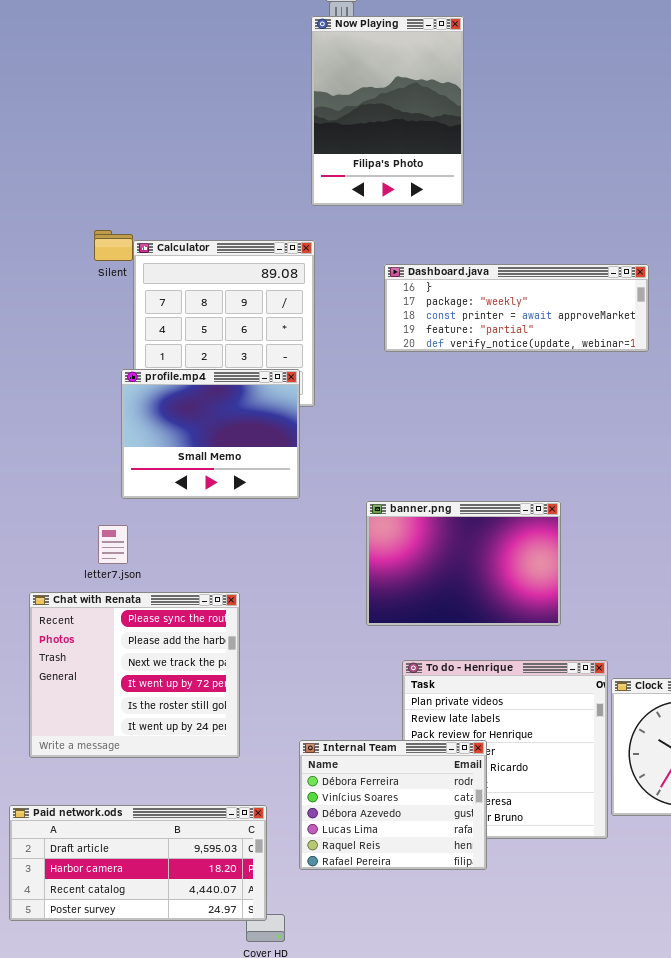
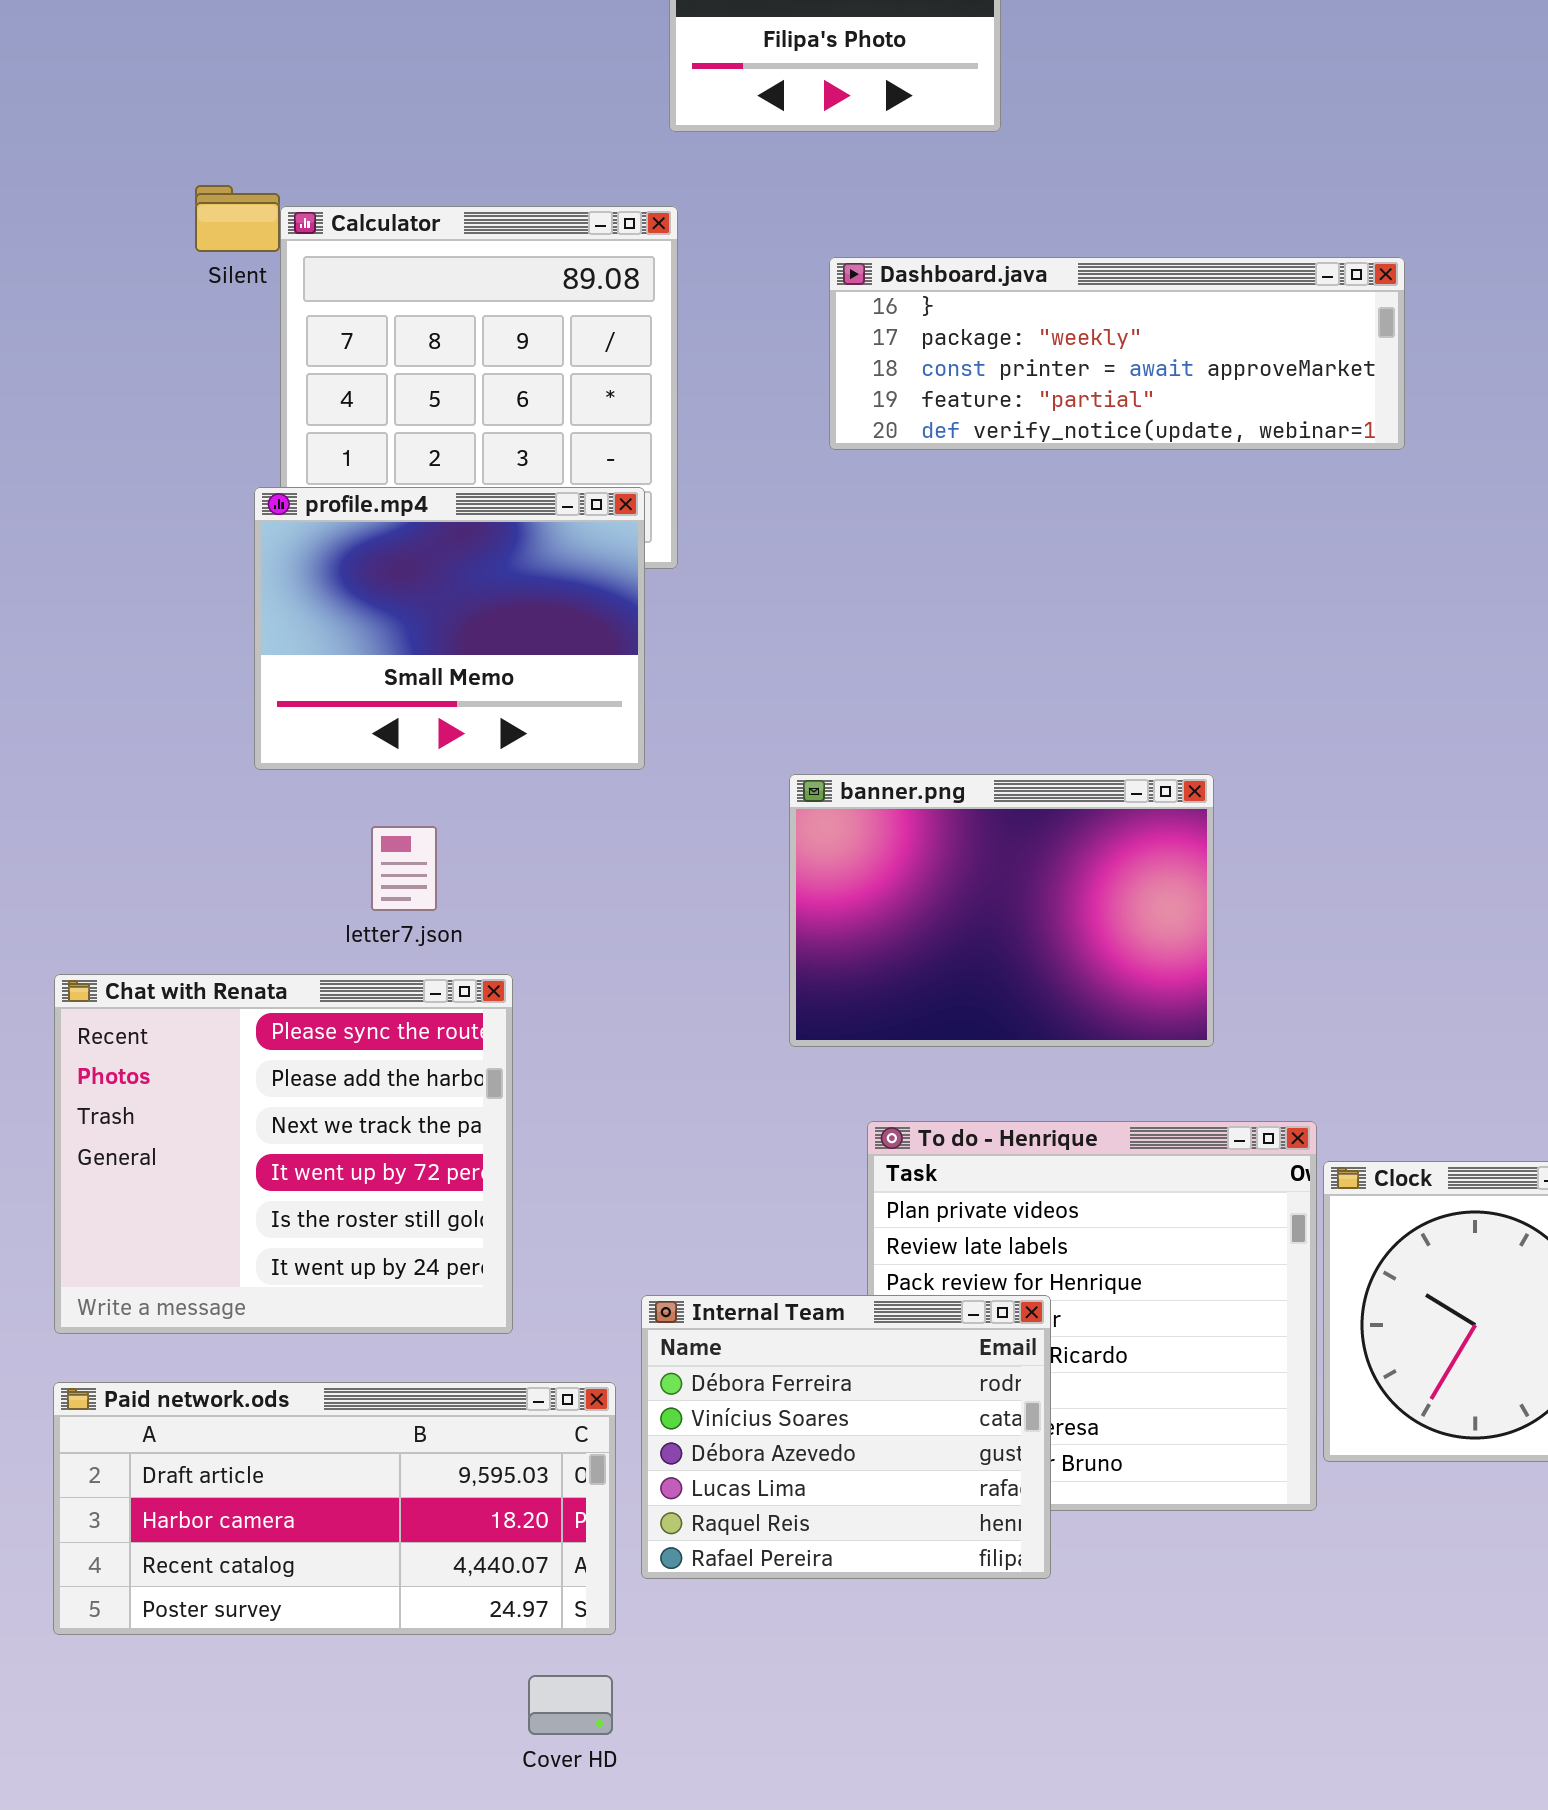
letter7.json: [98,525,128,564] -> [371,826,437,911], moved
Paid network.ods: [9,805,267,921] -> [53,1382,616,1635], moved

